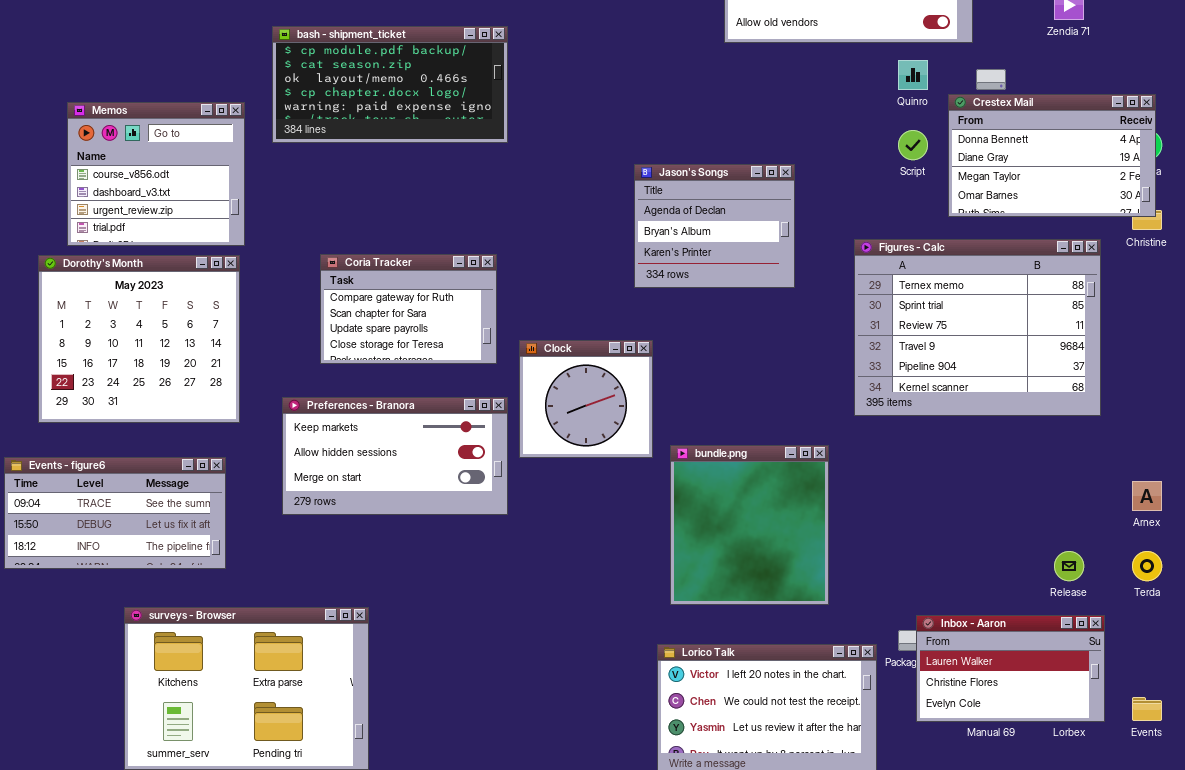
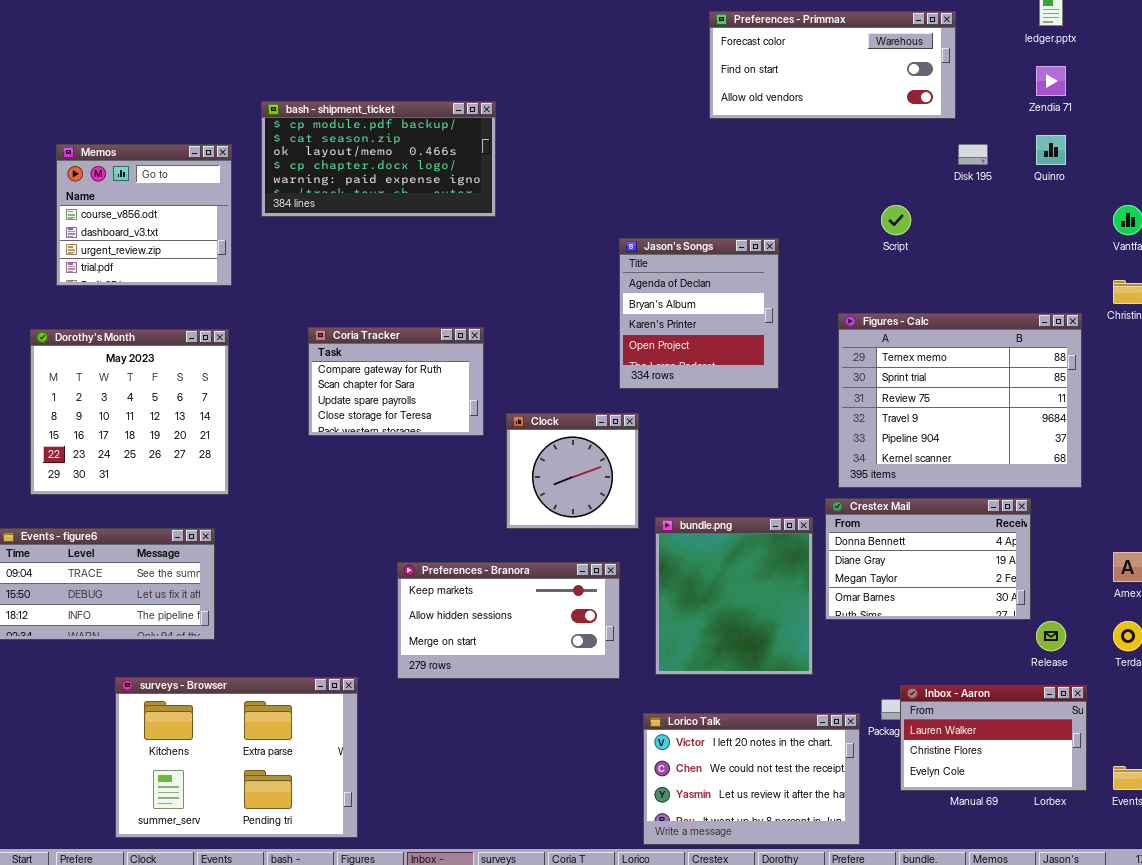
Quinro: [898,60,928,90] -> [1036,135,1066,165], moved
Crestex Mail: [948,94,1156,217] -> [825,498,1031,620], moved
Memos: [67,102,245,246] -> [56,144,232,286], moved
Jason's Songs: [634,164,795,288] -> [619,238,779,389], resized
Preferences - Branora: [282,397,508,515] -> [397,562,620,679], moved

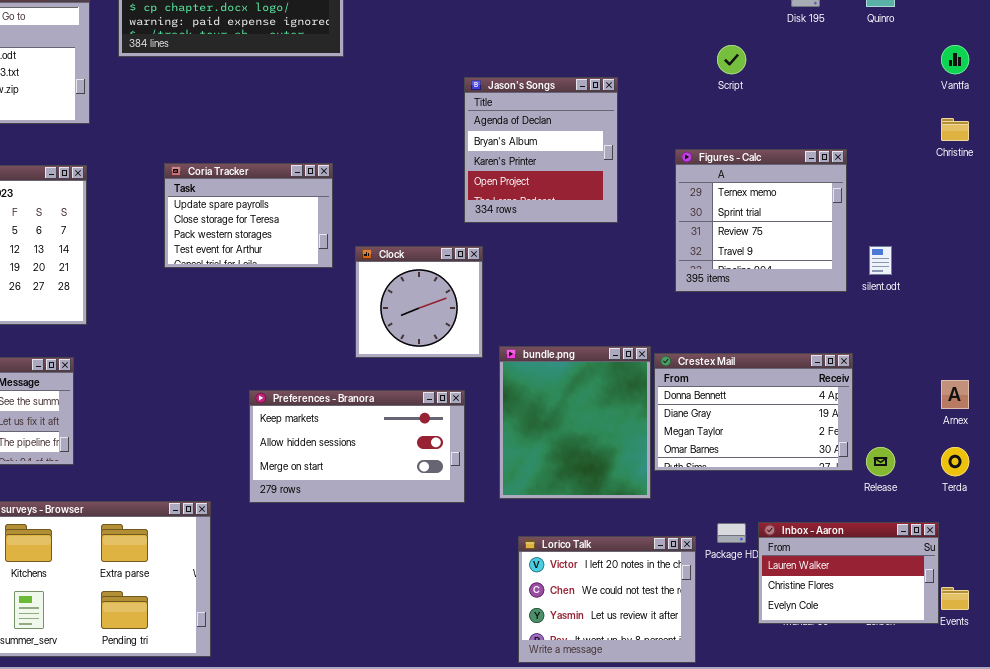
Figures - Calc: [838,313,1082,488] -> [675,149,847,292], resized
Coria Tracker: [308,327,484,436] -> [164,163,333,268], scrolled down 2 rows
Crestex Mail: [825,498,1031,620] -> [654,353,853,471], moved
Inbox - Aaron: [900,685,1087,791] -> [758,522,939,624], moved
Lorico Talk: [643,713,860,845] -> [518,536,696,663], resized

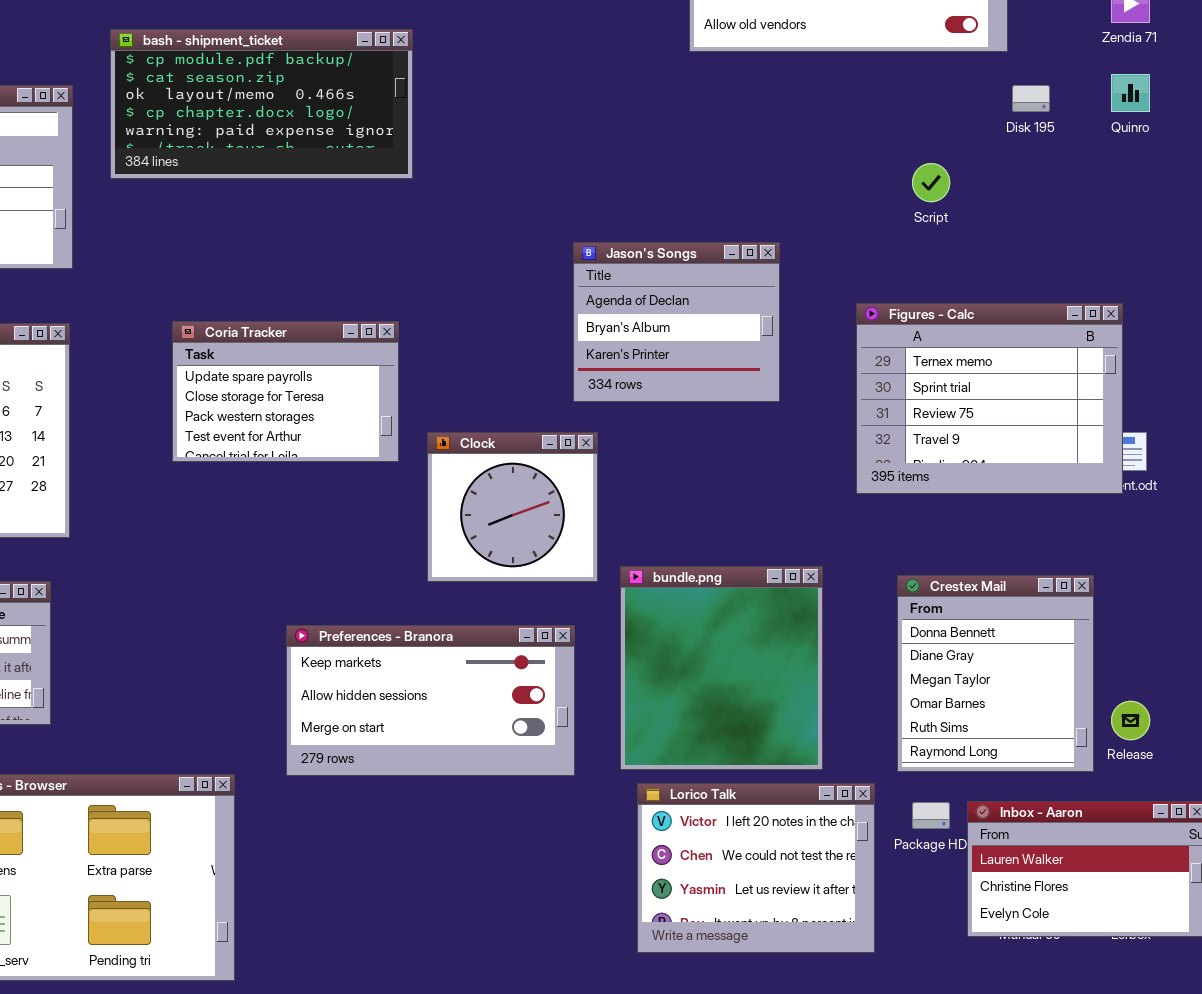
Jason's Songs: [464,77,618,223] -> [573,242,780,402], resized
Figures - Calc: [675,149,847,292] -> [856,303,1123,494], resized
Crestex Mail: [654,353,853,471] -> [897,575,1094,772], resized
Lorico Talk: [518,536,696,663] -> [637,783,875,953], moved

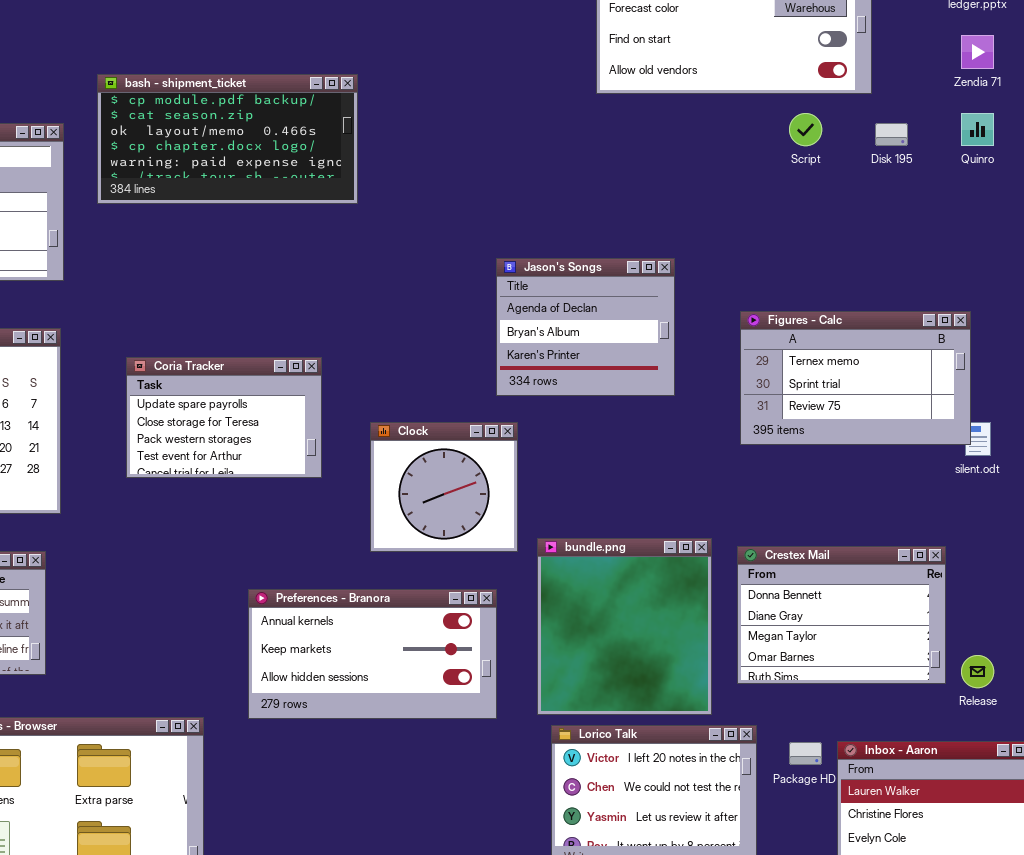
Script: [912,163,950,202] -> [789,113,822,146], moved
Figures - Calc: [856,303,1123,494] -> [740,311,971,445], resized
Coria Tracker: [172,321,399,462] -> [126,357,322,478], moved
Crestex Mail: [897,575,1094,772] -> [737,546,946,684], resized
Preferences - Branora: [286,625,575,776] -> [248,589,497,719], scrolled up 1 row

